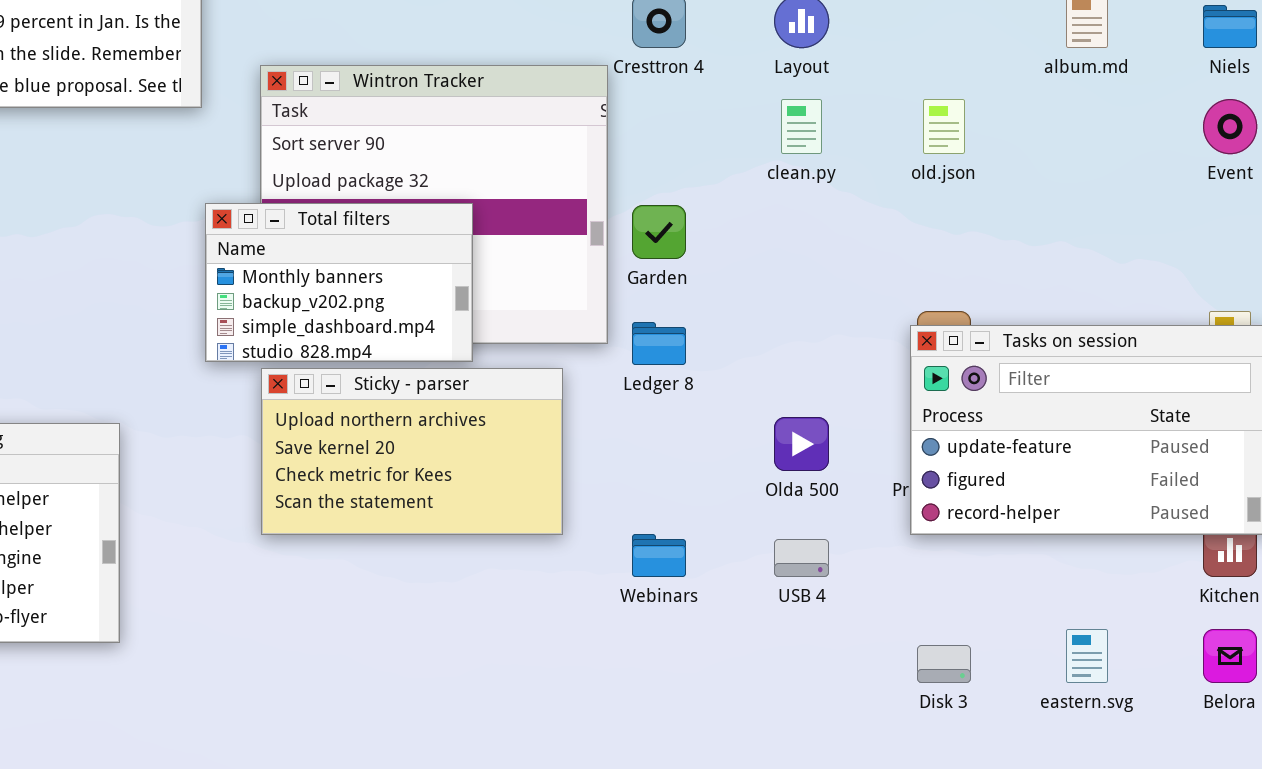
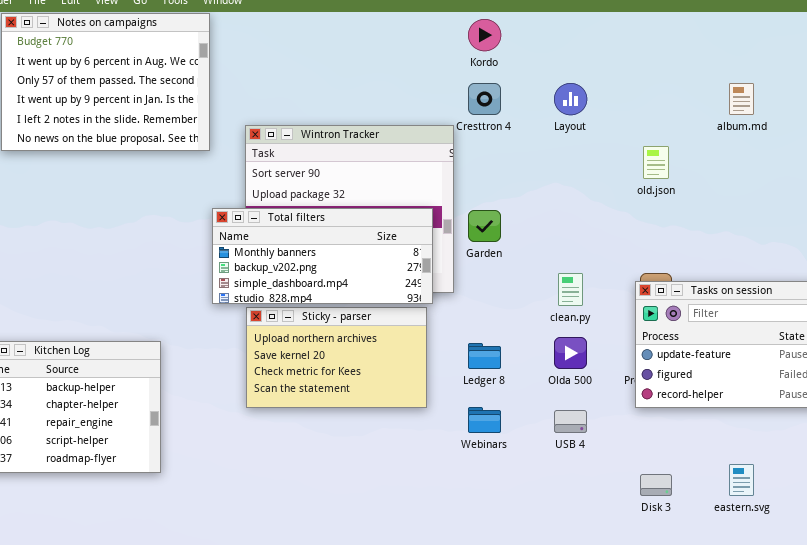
clean.py: [781,99,822,154] -> [558,273,583,306], moved
Total filters: [205,203,473,362] -> [212,208,433,304], resized
Ledger 8: [632,322,686,365] -> [468,343,501,369], moved

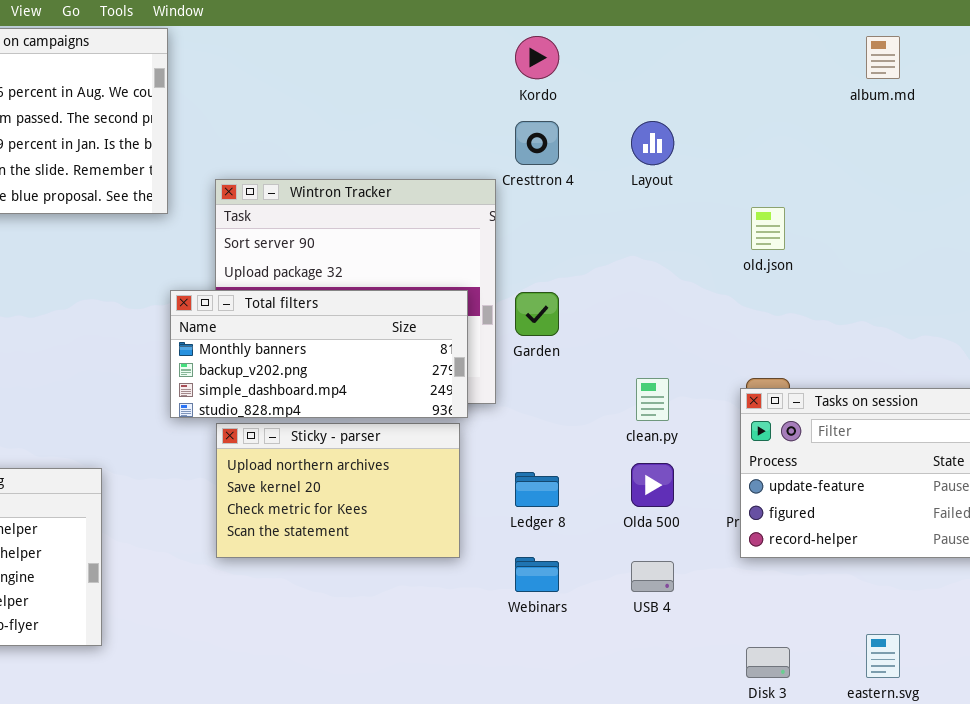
album.md: [729,83,754,115] -> [866,36,900,79], moved

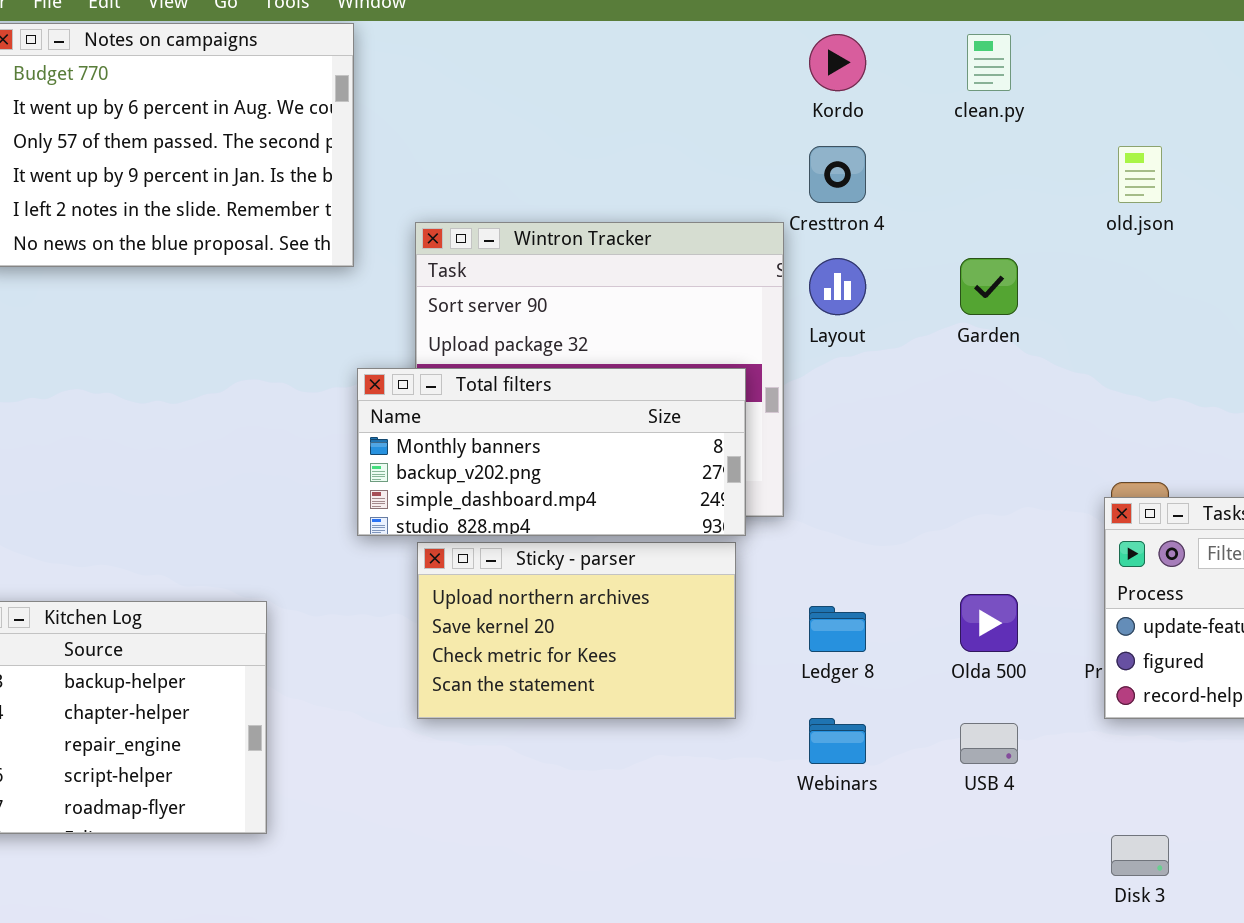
Layout: [631,121,674,165] -> [809,258,866,315], moved
old.json: [751,207,785,250] -> [1118,146,1162,203], moved
Garden: [515,292,559,336] -> [960,258,1018,315], moved
clean.py: [636,378,669,421] -> [967,34,1011,91], moved

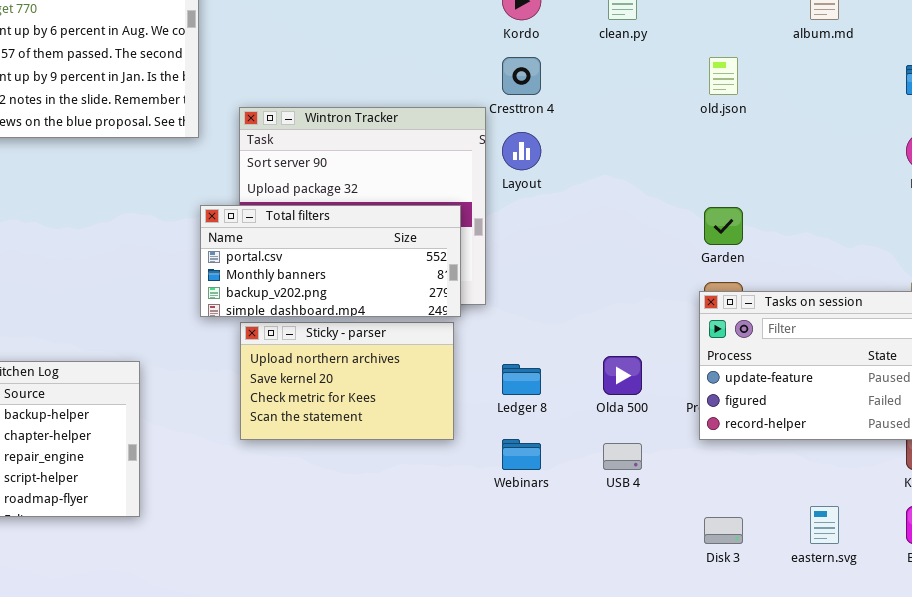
Garden: [960,258,1018,315] -> [704,207,743,245], moved
Total filters: [357,368,746,536] -> [200,205,461,317], scrolled up 1 row

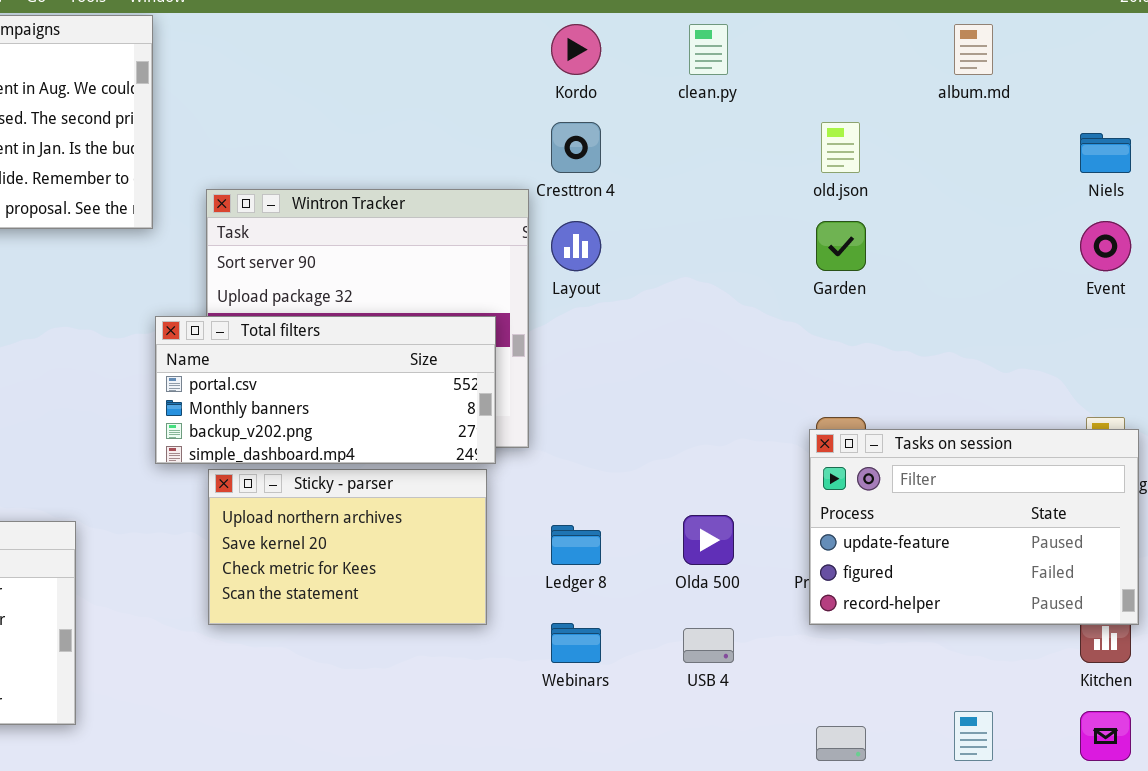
Garden: [704,207,743,245] -> [816,221,866,271], moved

